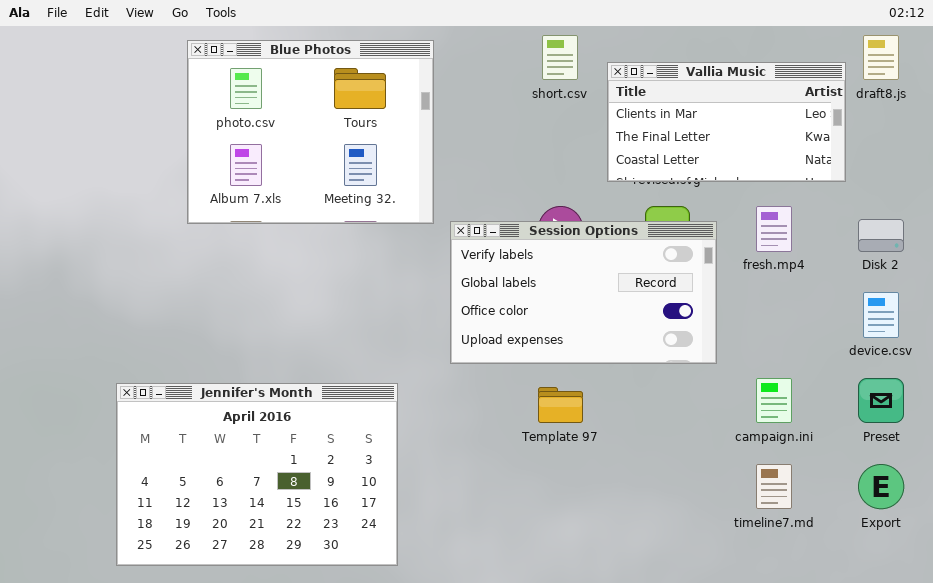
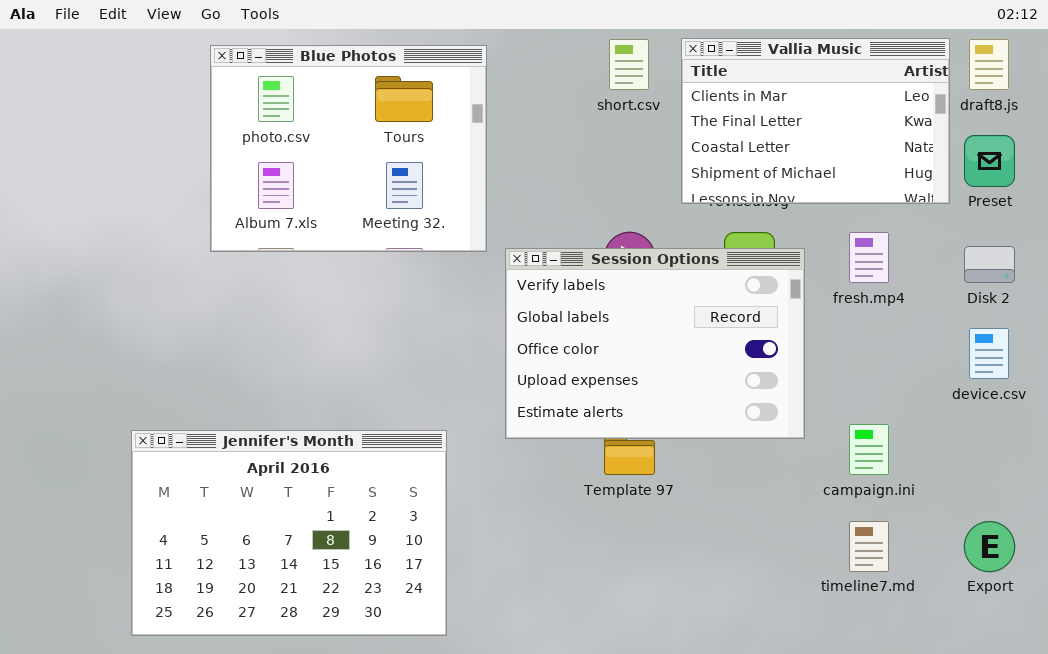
Vallia Music: [607,62,846,182] -> [681,38,950,204], resized
Session Options: [450,221,717,364] -> [505,248,805,439], resized
Preset: [858,378,904,423] -> [964,135,1015,187], moved

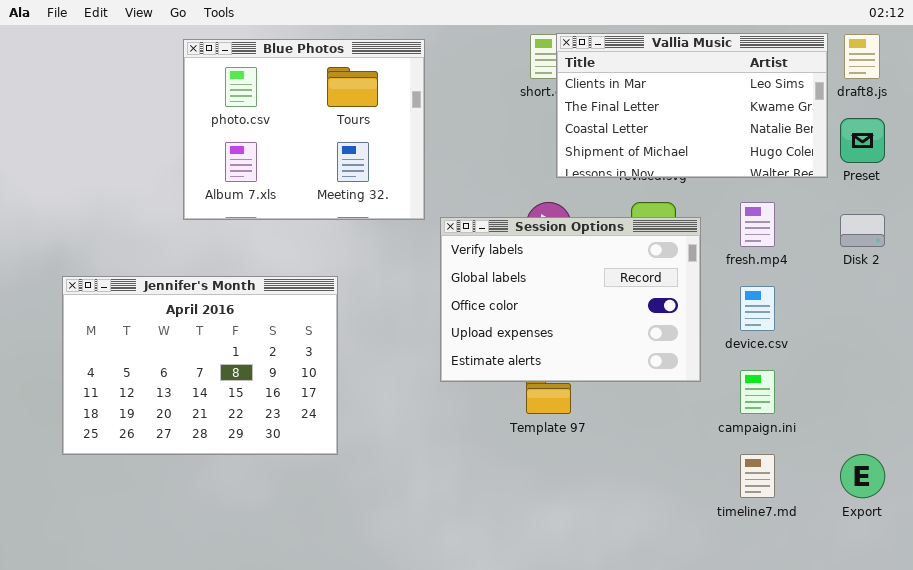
Vallia Music: [681,38,950,204] -> [556,33,828,178], resized
device.csv: [969,328,1009,379] -> [740,286,775,331], moved
Jennifer's Month: [131,430,447,636] -> [62,276,338,455], moved

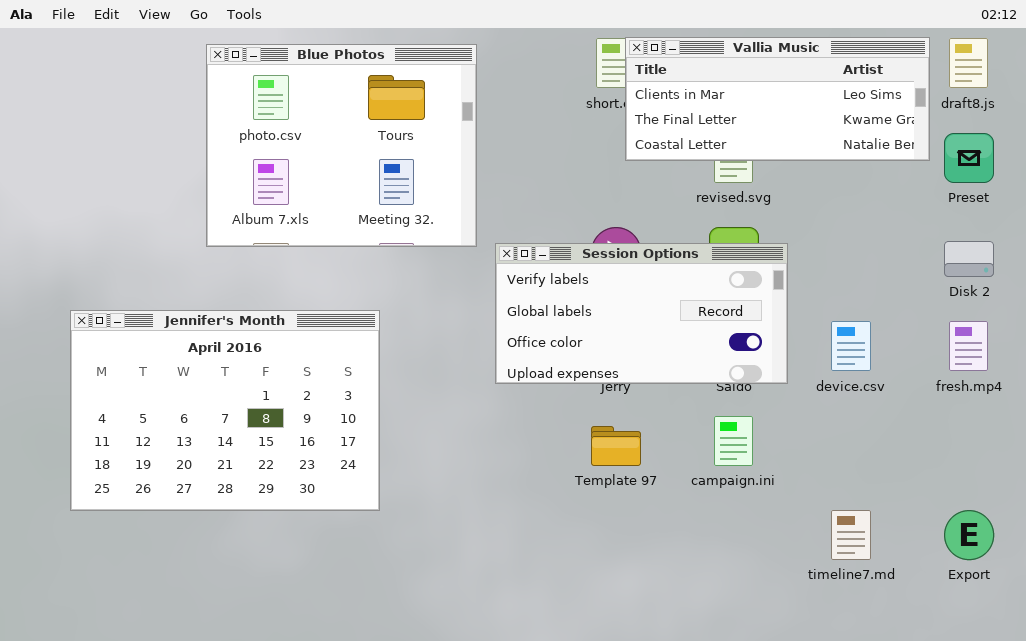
Vallia Music: [556,33,828,178] -> [625,37,930,161], resized
fresh.mp4: [740,202,775,247] -> [949,321,988,371], moved
Session Options: [440,217,701,382] -> [495,243,788,384], resized
campaign.ini: [740,370,775,414] -> [714,416,753,466], moved

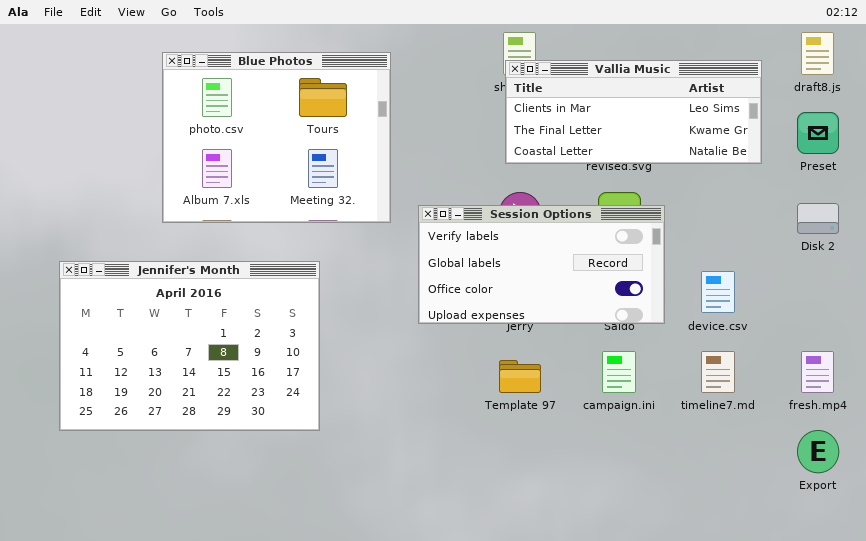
Vallia Music: [625,37,930,161] -> [505,60,762,164], moved
Blue Photos: [206,44,477,247] -> [162,52,391,223], moved
fresh.mp4: [949,321,988,371] -> [801,351,834,393], moved
timeline7.md: [831,510,871,560] -> [701,351,735,393], moved

